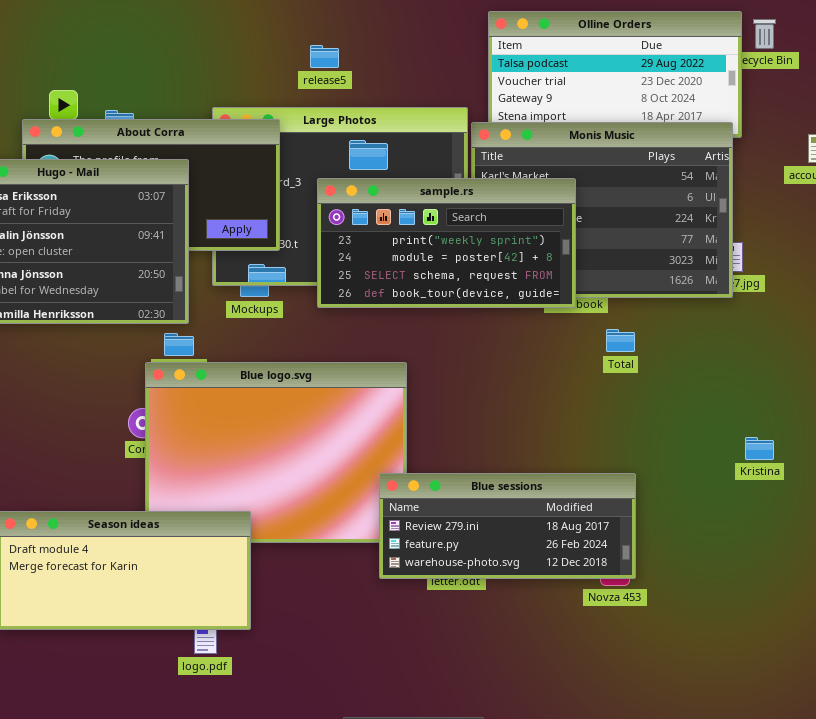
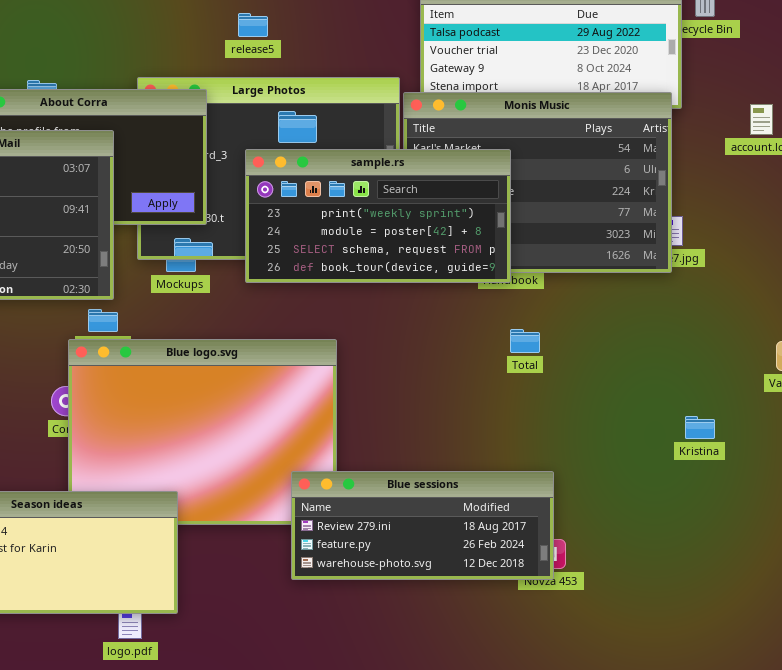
Total: [606,329,635,352] -> [510,329,540,353], moved
Blue sessions: [379,473,636,579] -> [291,471,554,580], moved

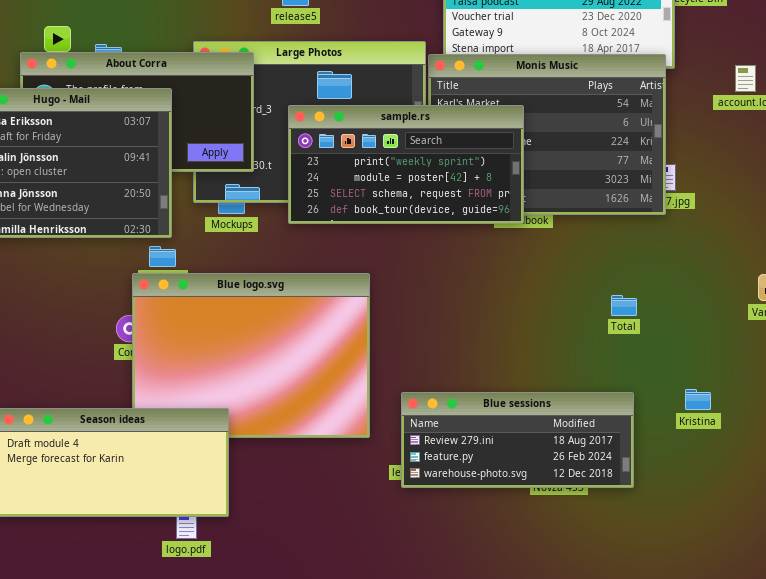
Total: [510,329,540,353] -> [611,295,637,316], moved
Kristina: [685,416,715,439] -> [685,389,711,410], moved
Blue sessions: [291,471,554,580] -> [401,392,634,488], moved

